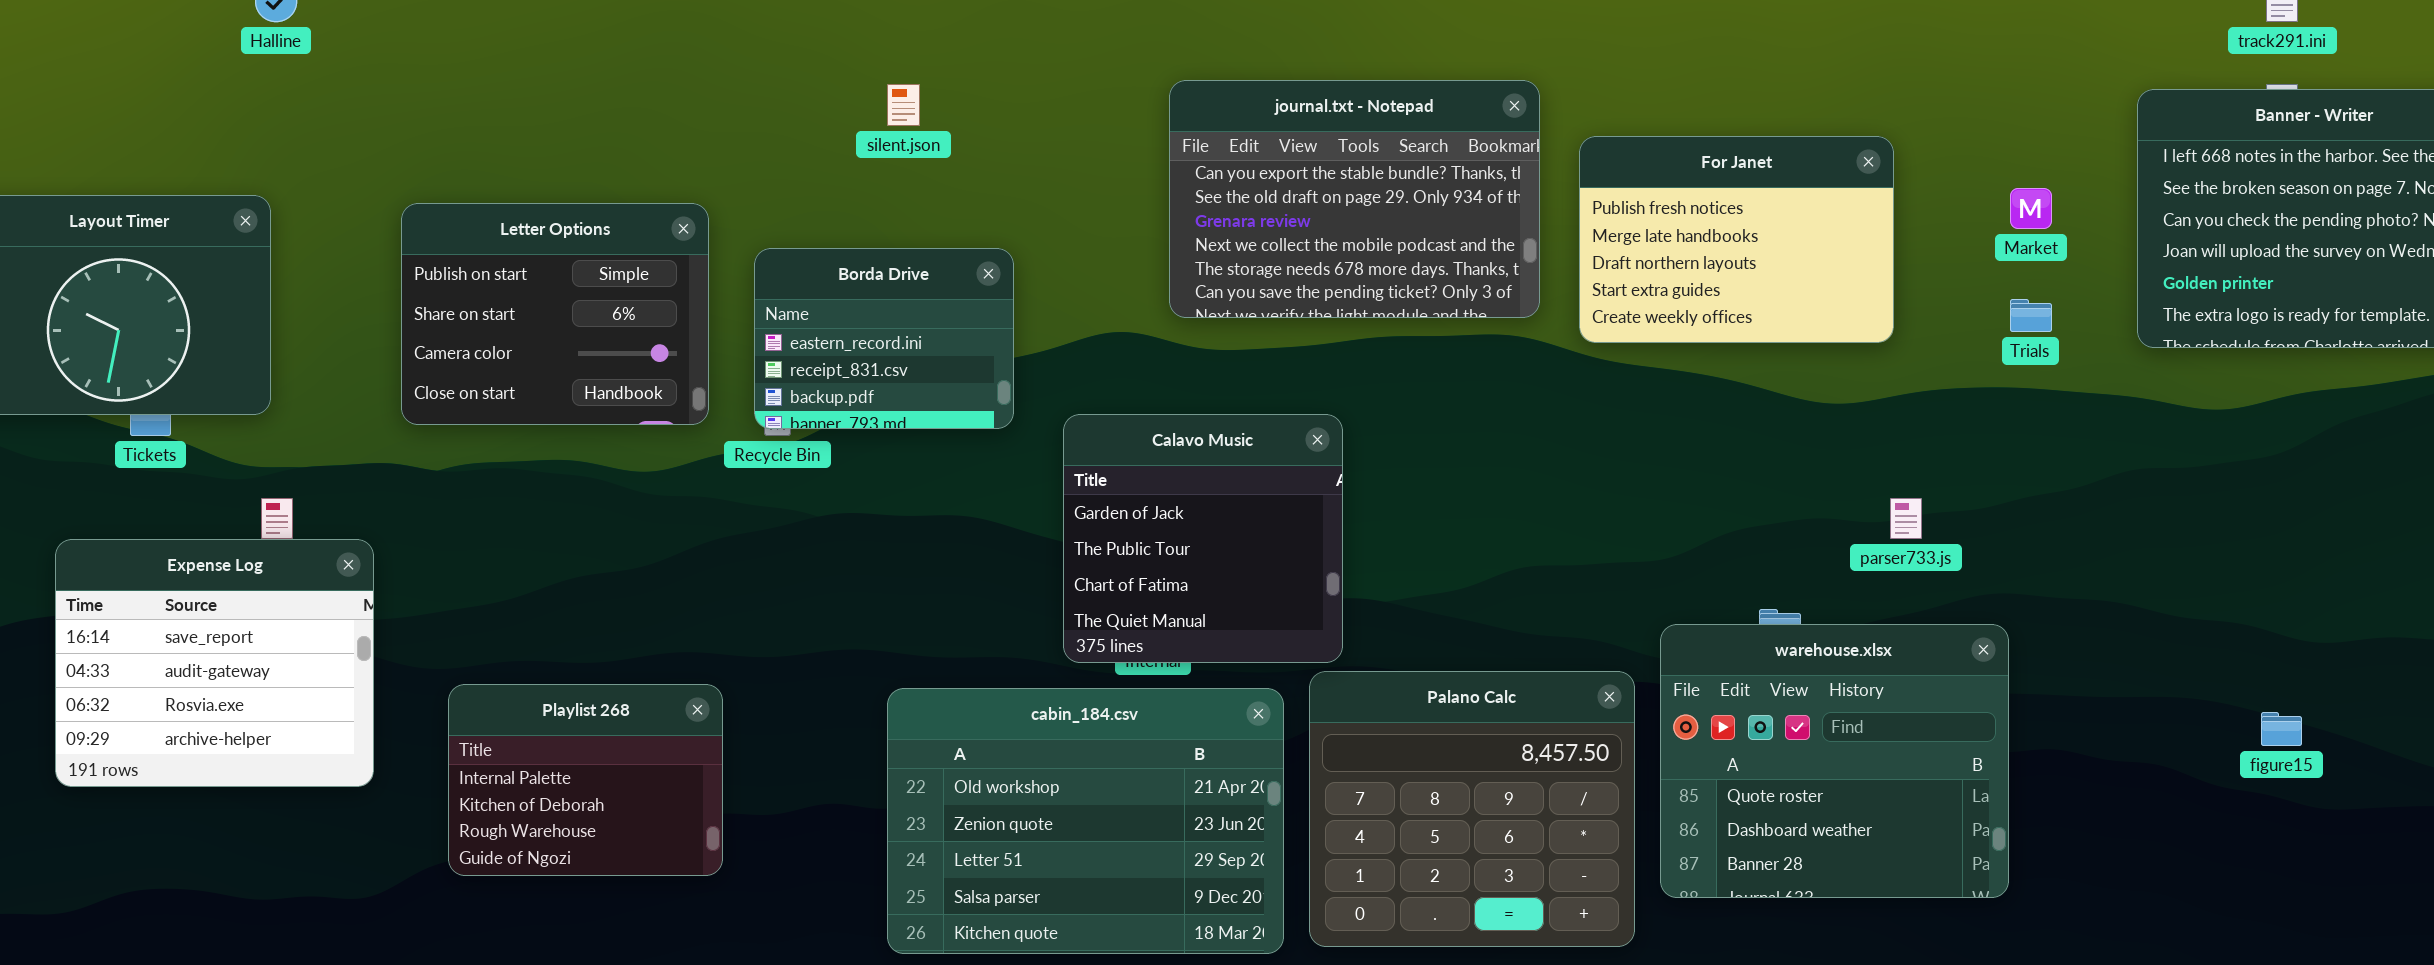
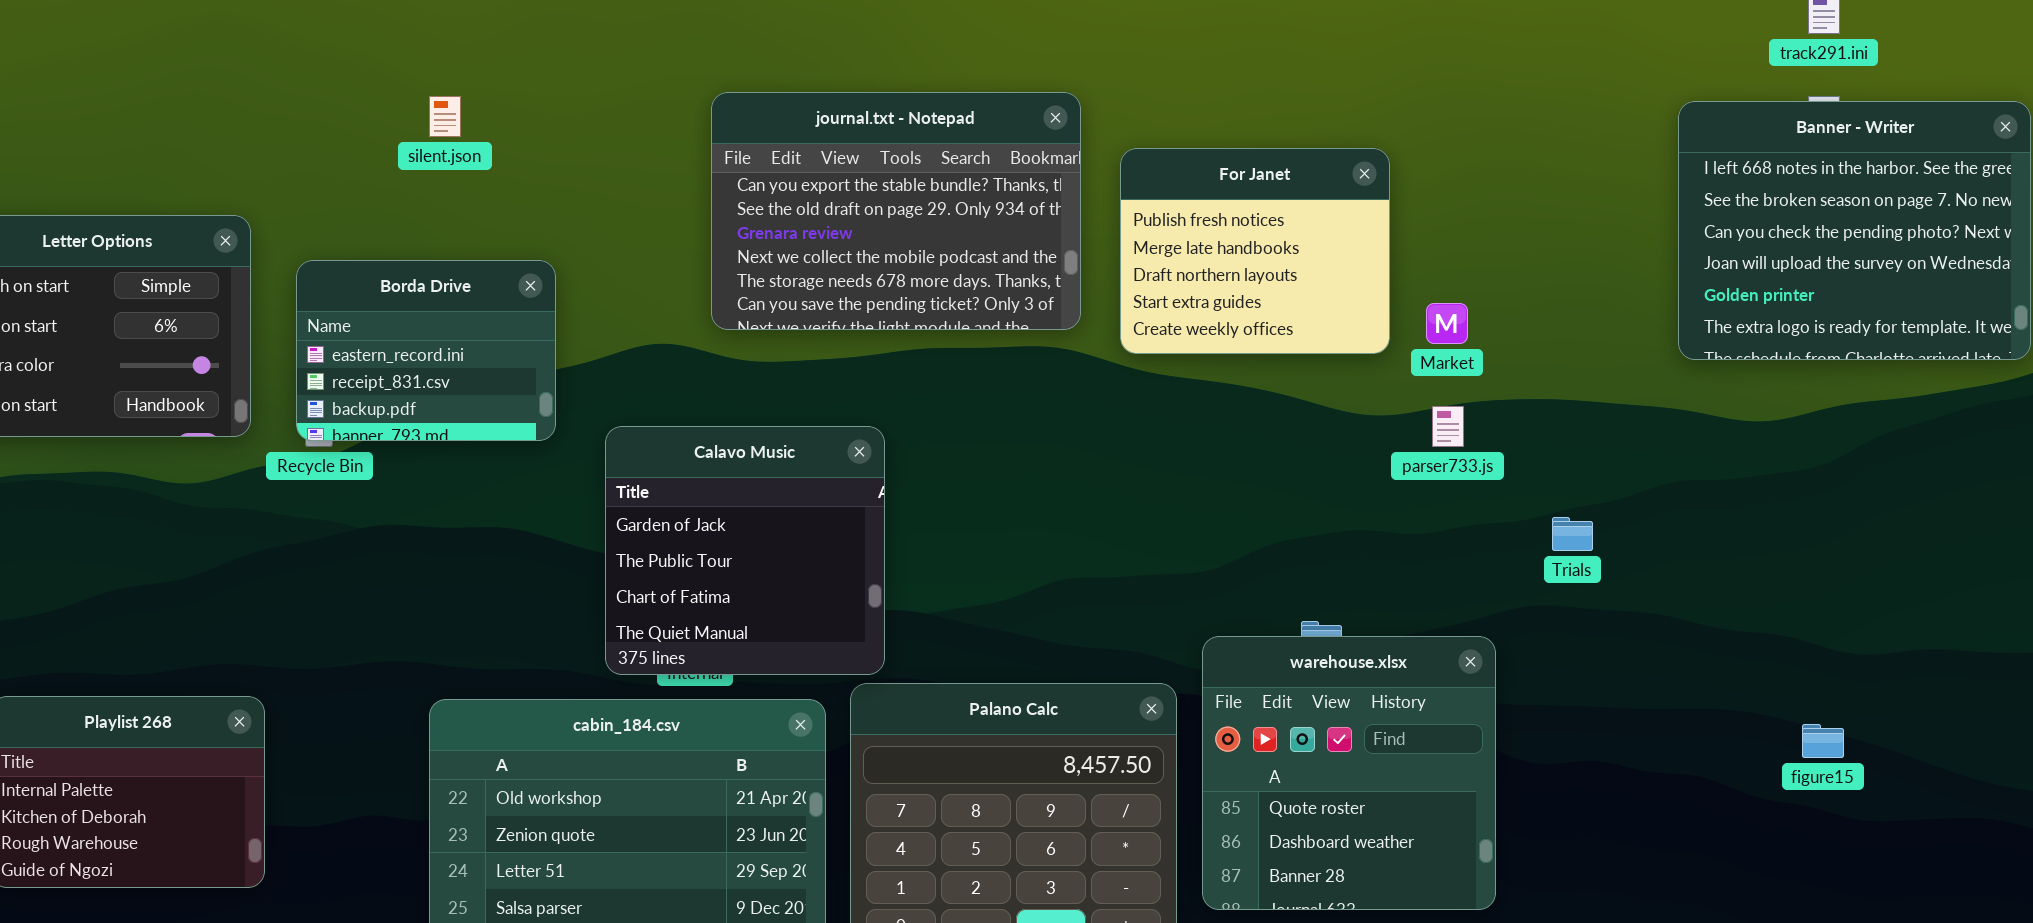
For Janet: [1579,136,1894,343] -> [1120,148,1390,354], resized
Market: [2010,188,2052,229] -> [1426,303,1468,344], moved
Trials: [2010,299,2052,332] -> [1552,517,1593,551], moved
parser733.js: [1890,498,1922,539] -> [1432,406,1464,447], moved
warehouse.xlsx: [1660,624,2009,898] -> [1202,636,1496,910], resized

